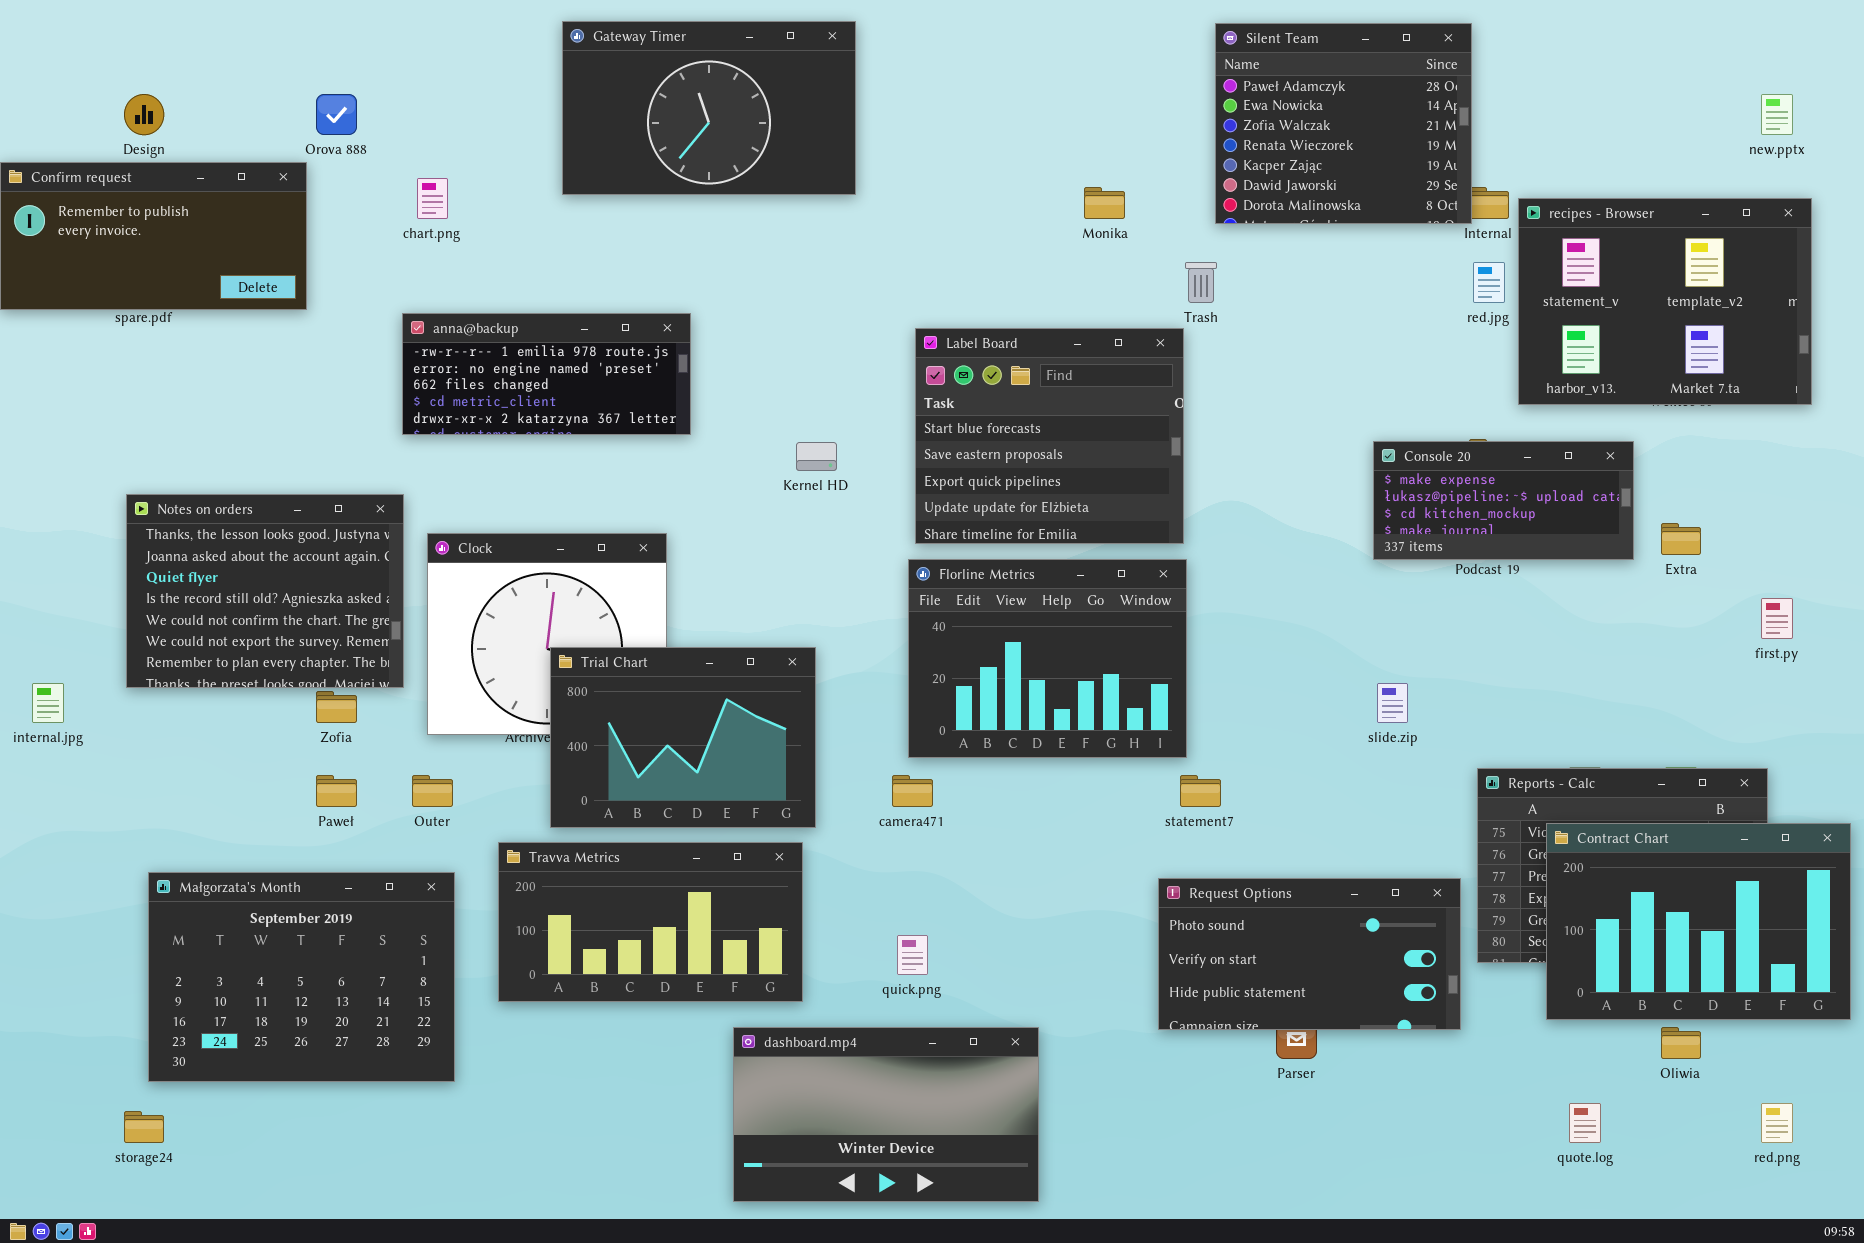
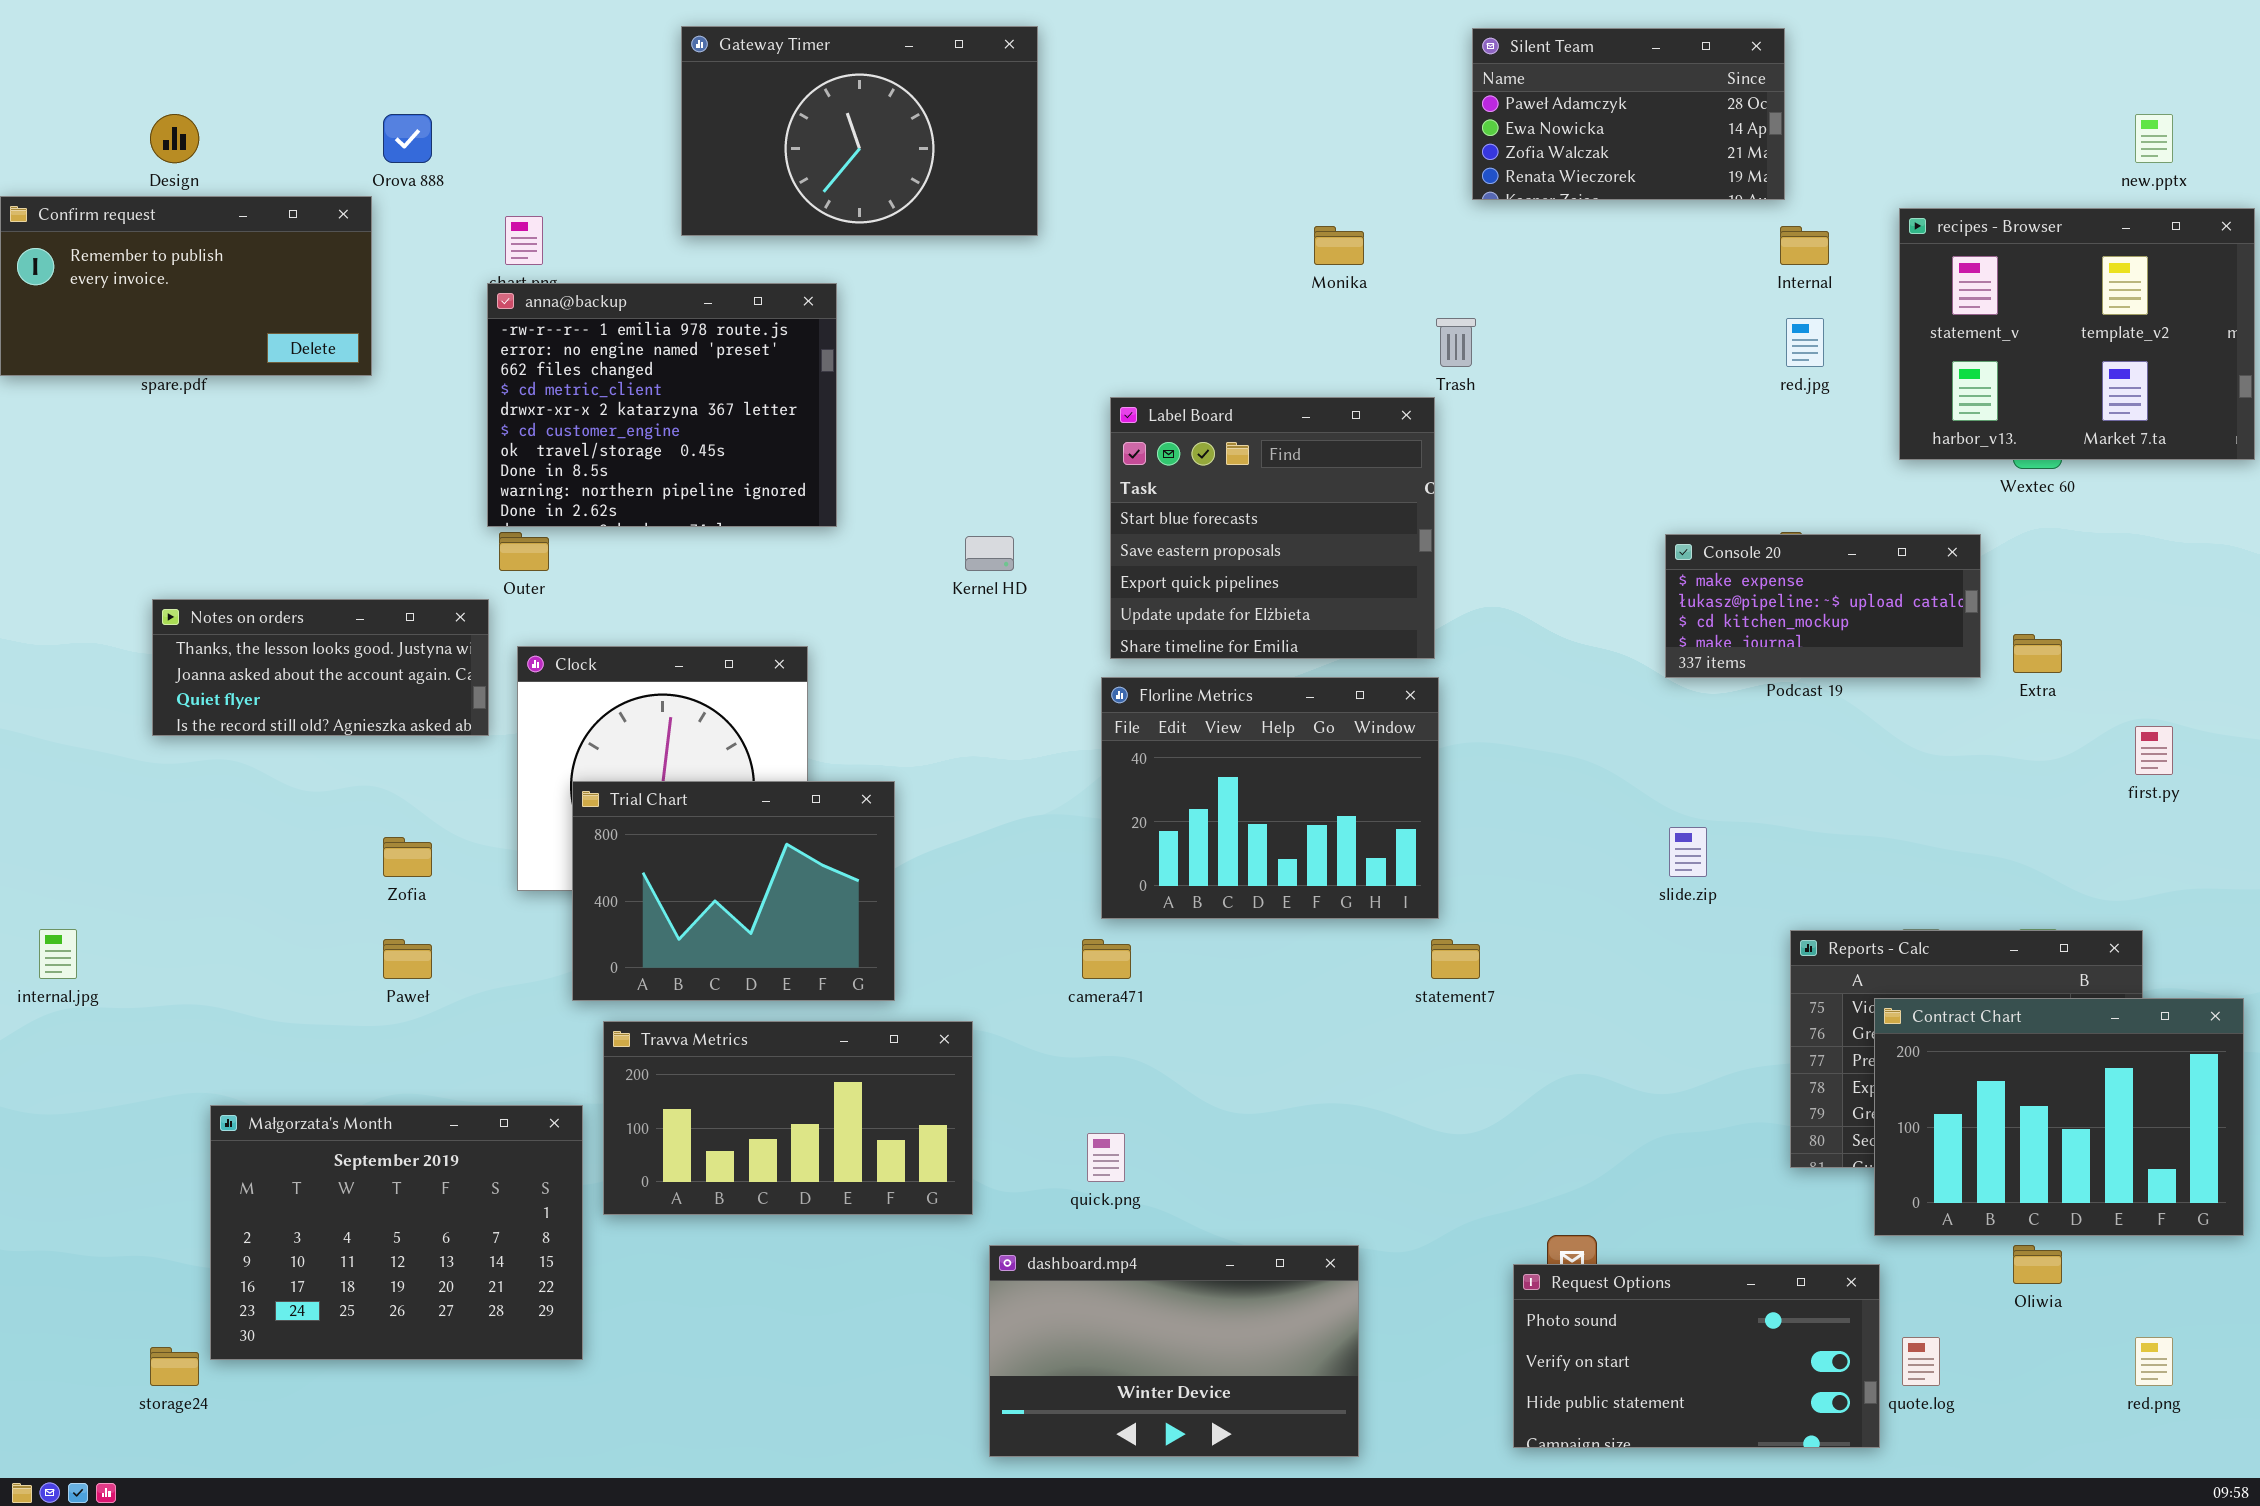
Silent Team: [1215,23,1472,224] -> [1472,28,1785,200], resized
recipes - Browser: [1518,198,1812,405] -> [1899,208,2255,460], moved
anna@backup: [402,313,691,435] -> [487,283,837,527], resized
Notes on orders: [126,494,404,688] -> [152,599,489,736], resized
Trial Chart: [550,647,816,828] -> [572,781,895,1001], moved
internal.jpg: [32,683,64,723] -> [39,929,77,979], moved
Outer: [412,775,453,807] -> [499,532,549,571], moved
Małgorzata's Month: [148,872,455,1082] -> [210,1105,583,1360], moved
Request Options: [1158,878,1461,1030] -> [1513,1264,1880,1448], moved
dashboard.mp4: [733,1027,1039,1202] -> [989,1245,1359,1457], moved

